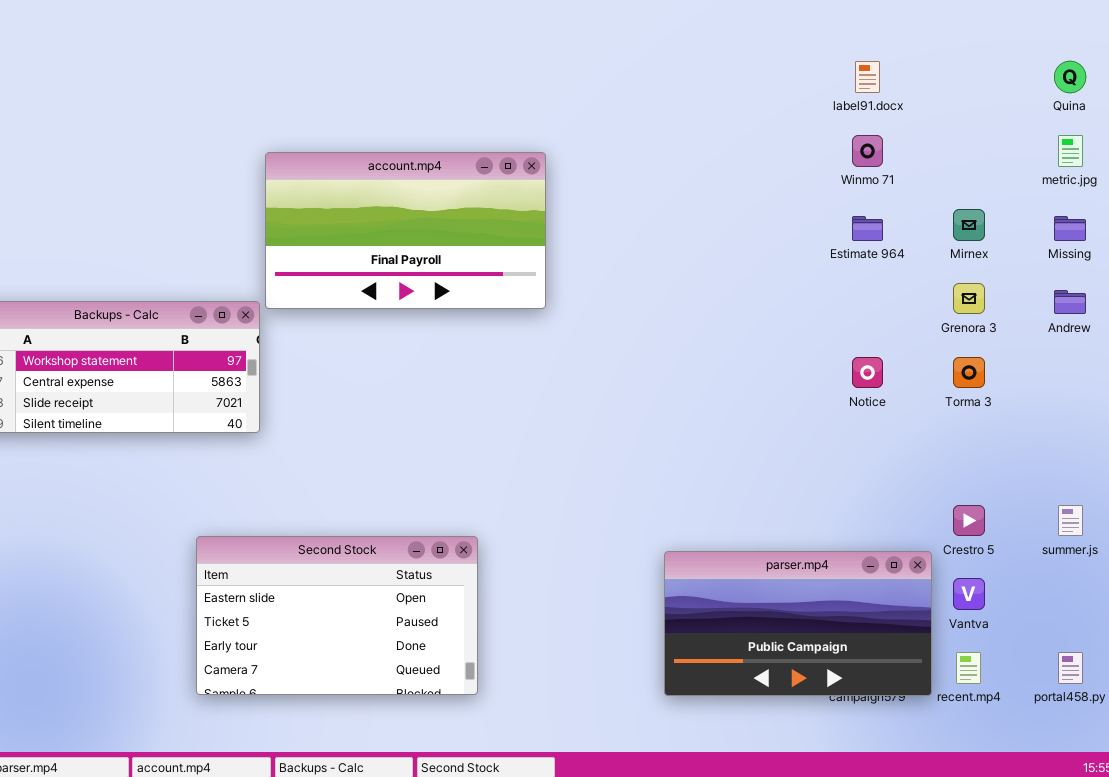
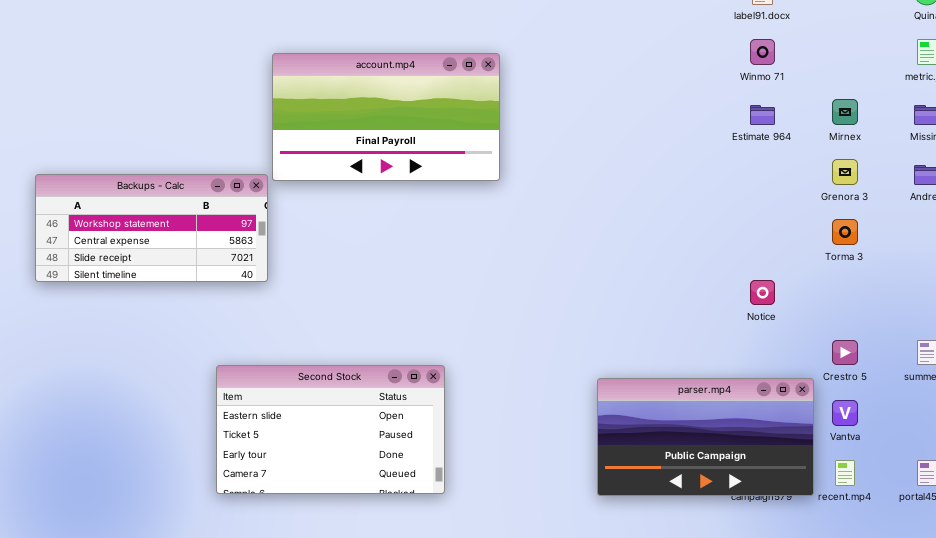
Notice: [852,357,883,388] -> [750,280,775,305], moved

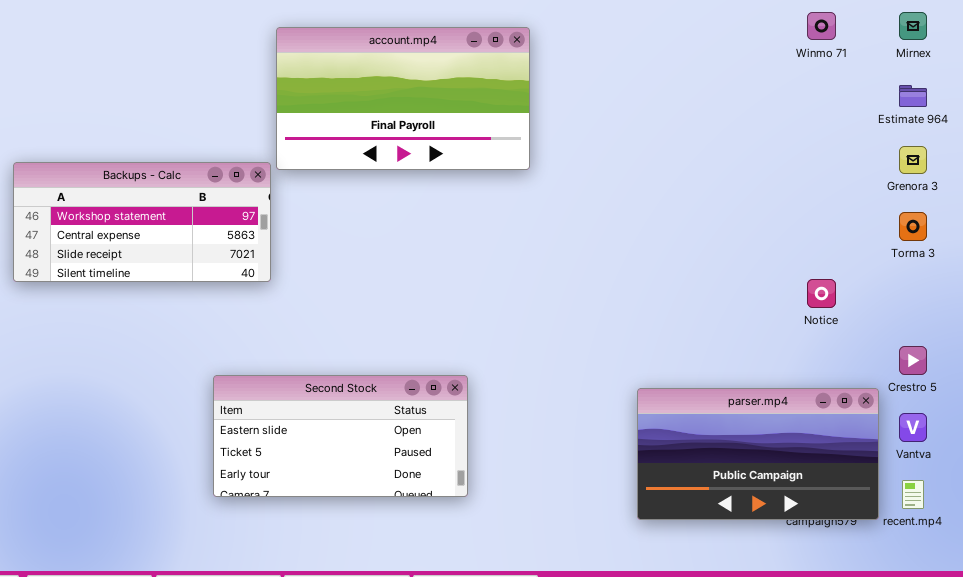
Mirnex: [832,99,858,125] -> [899,12,927,40], moved
Estimate 964: [750,105,775,125] -> [899,85,927,107], moved
Second Stock: [216,365,445,494] -> [213,375,468,497], resized

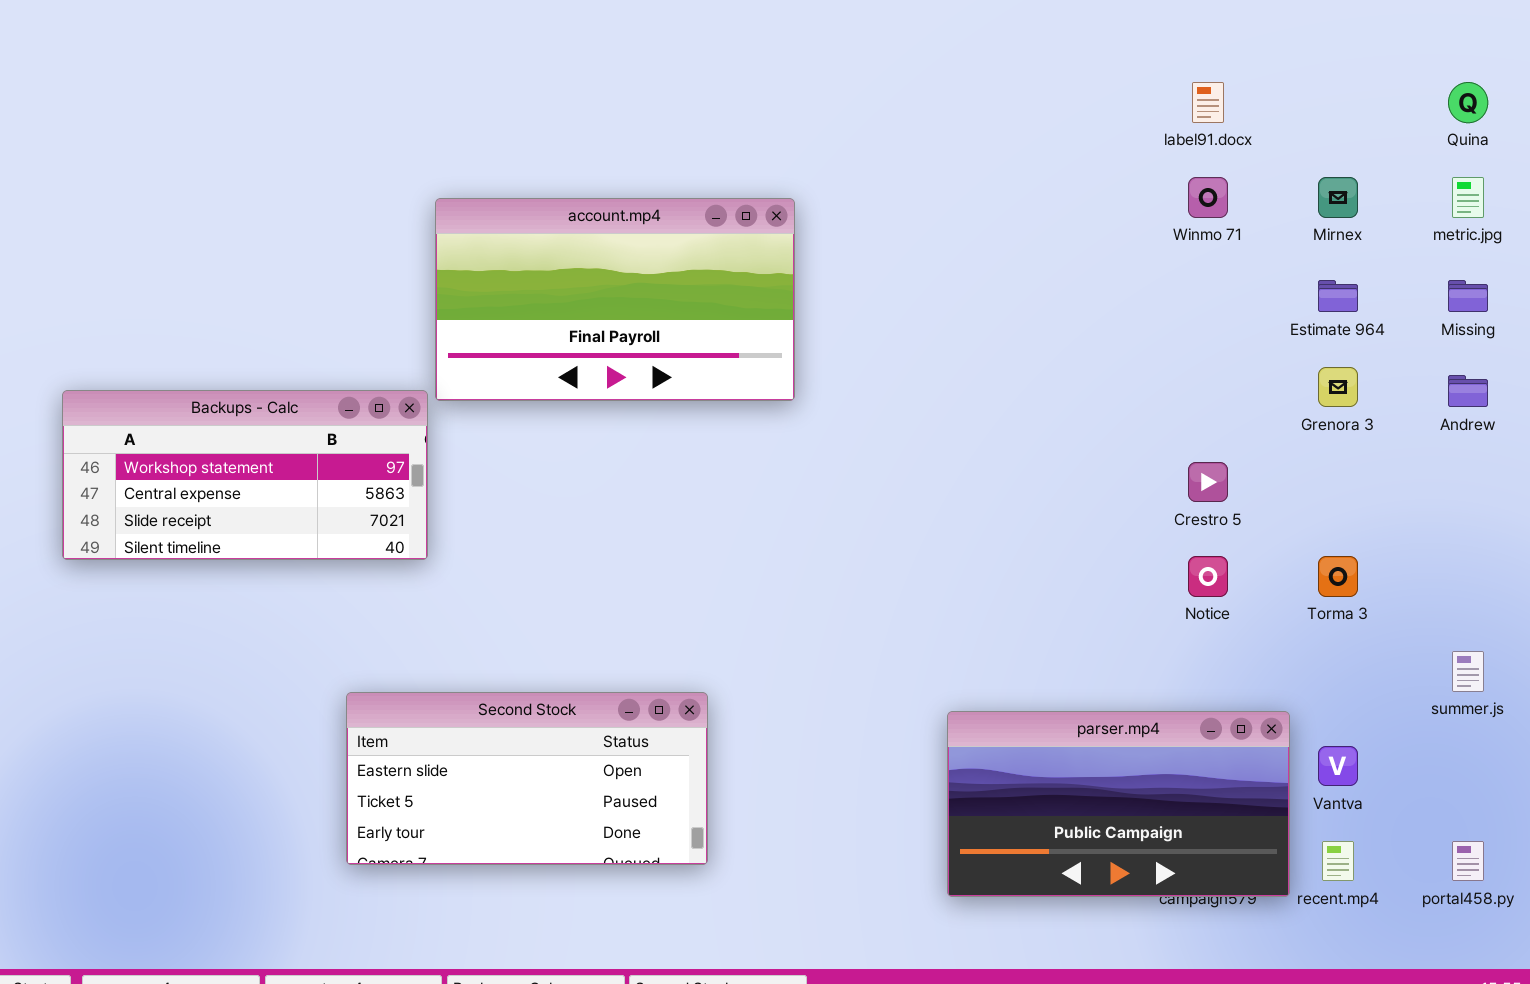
Torma 3: [899,212,927,241] -> [1318,556,1358,597], moved
Crestro 5: [899,346,927,375] -> [1188,462,1228,502], moved

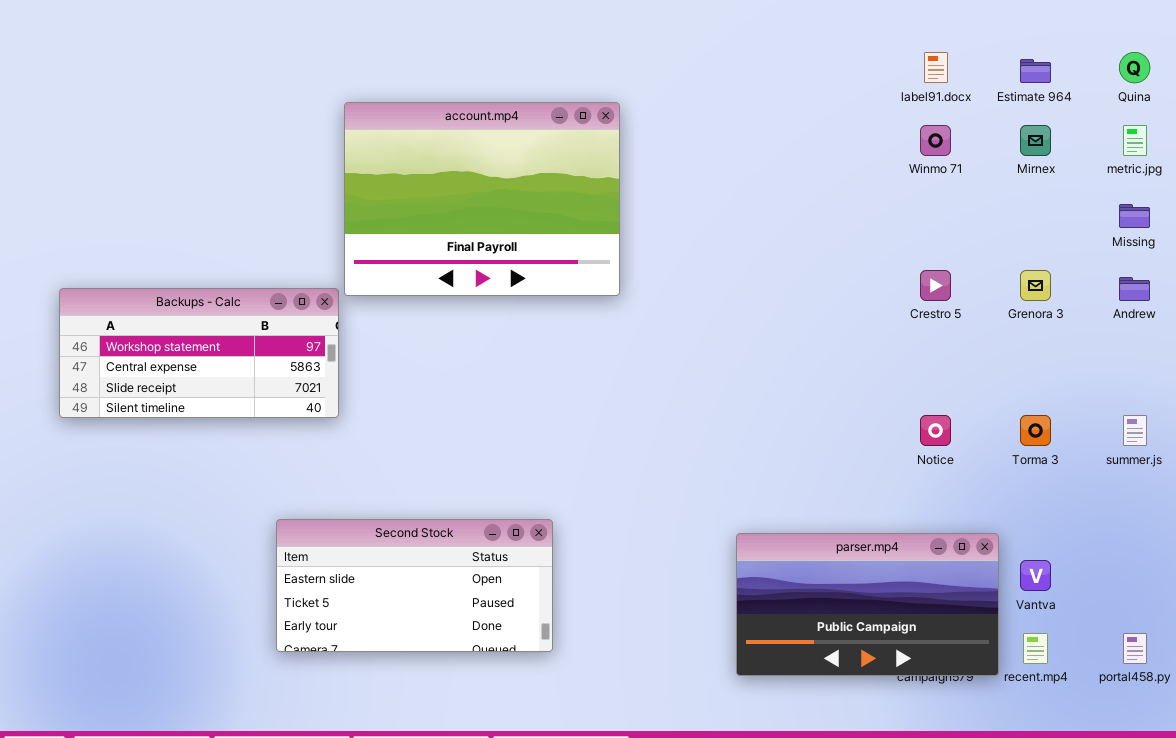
account.mp4: [435,198,795,401] -> [344,102,620,296], resized
Estimate 964: [1318,280,1358,312] -> [1020,59,1051,83], moved
Crestro 5: [1188,462,1228,502] -> [920,270,951,301], moved
summer.js: [1452,651,1484,692] -> [1123,415,1147,446], moved

